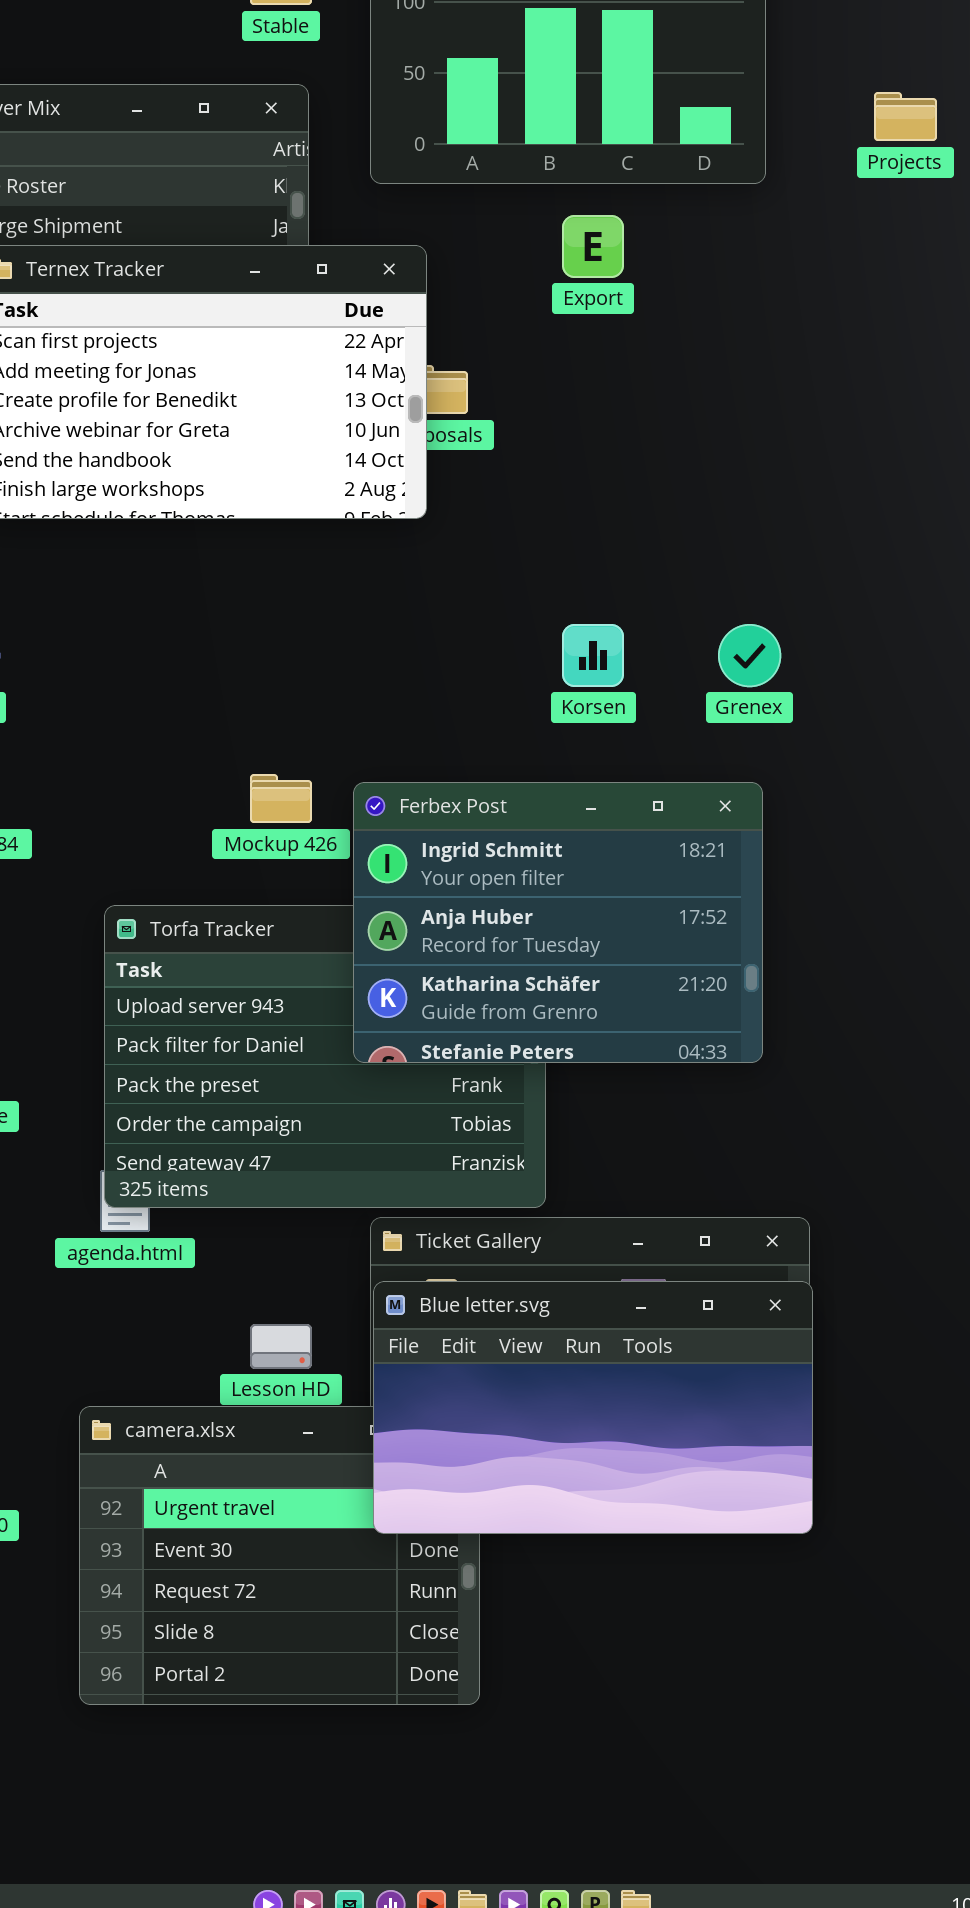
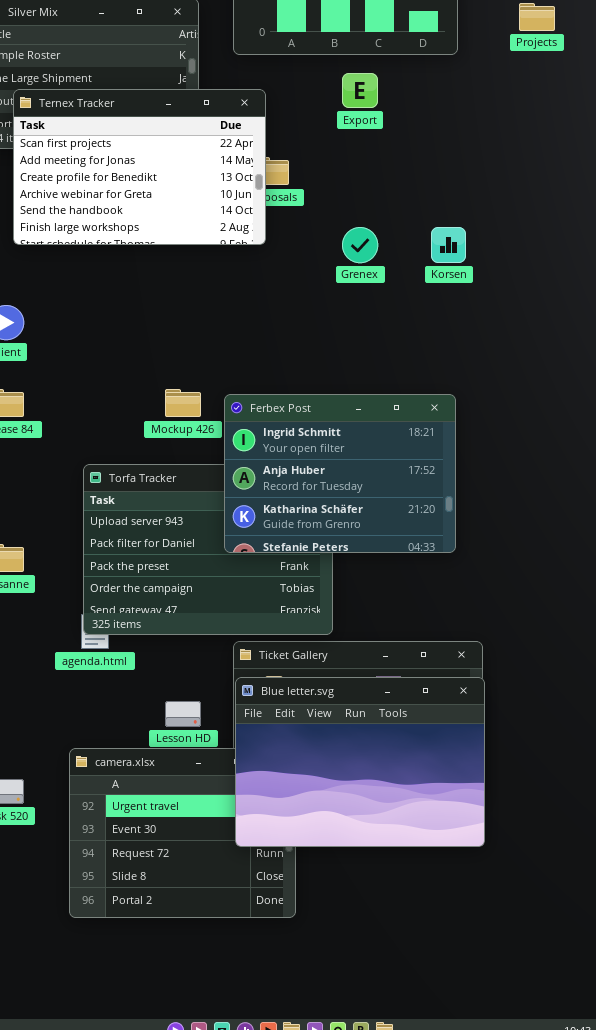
Korsen: [562,624,624,687] -> [431,227,466,263], moved
Grenex: [718,624,781,687] -> [342,227,378,263], moved
Blue letter.svg: [373,1281,813,1534] -> [235,677,485,847], resized

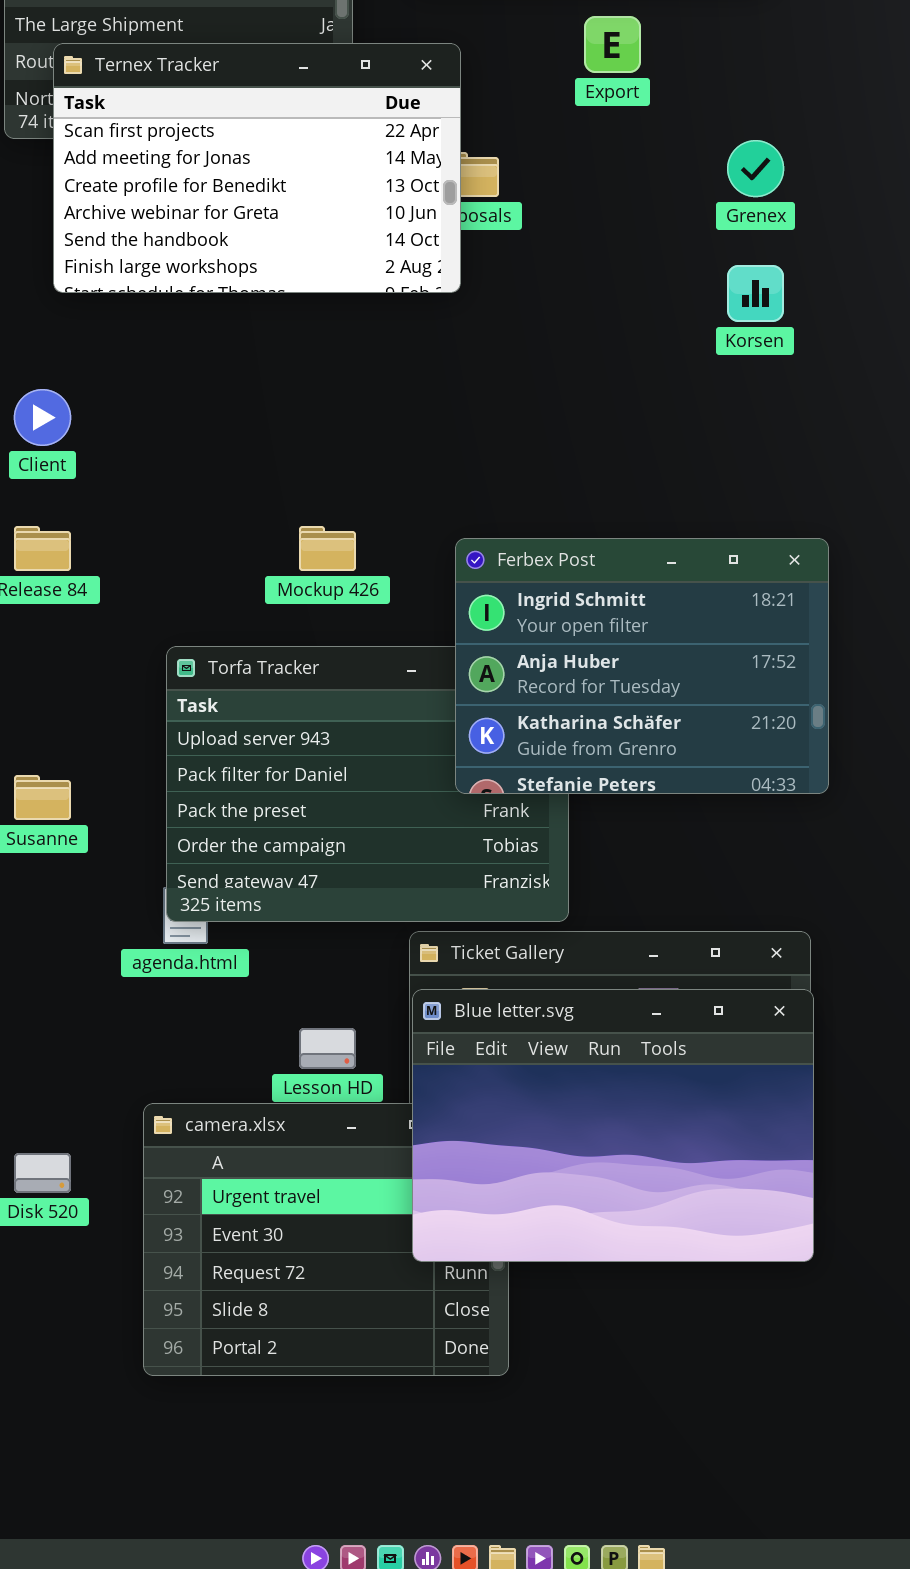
Grenex: [342,227,378,263] -> [727,140,784,197], moved
Ferbex Post: [224,394,456,553] -> [455,538,829,794], moved

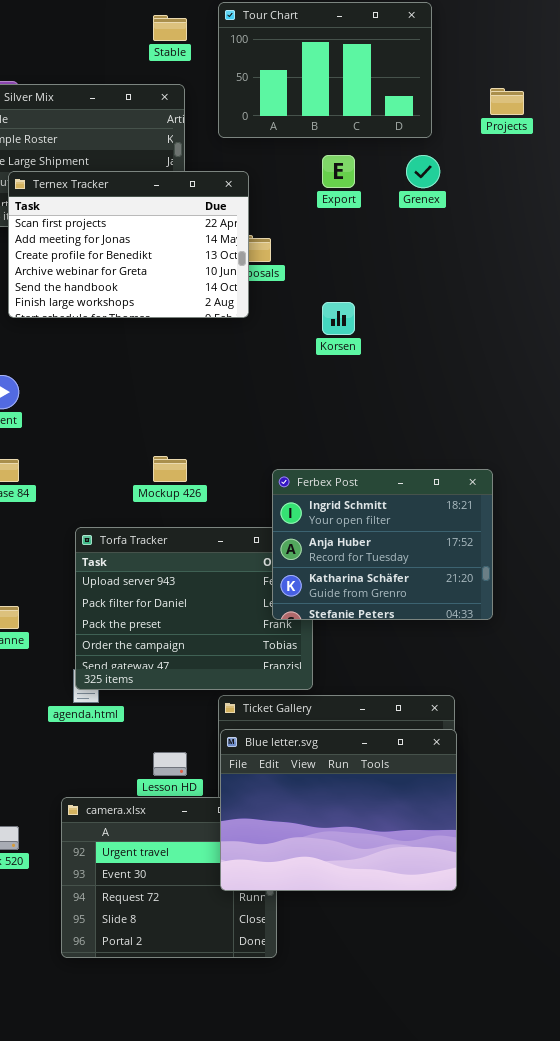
Grenex: [727,140,784,197] -> [406,155,440,188], moved
Korsen: [727,265,784,322] -> [322,302,355,335], moved
Ferbex Post: [455,538,829,794] -> [272,469,493,620], moved

